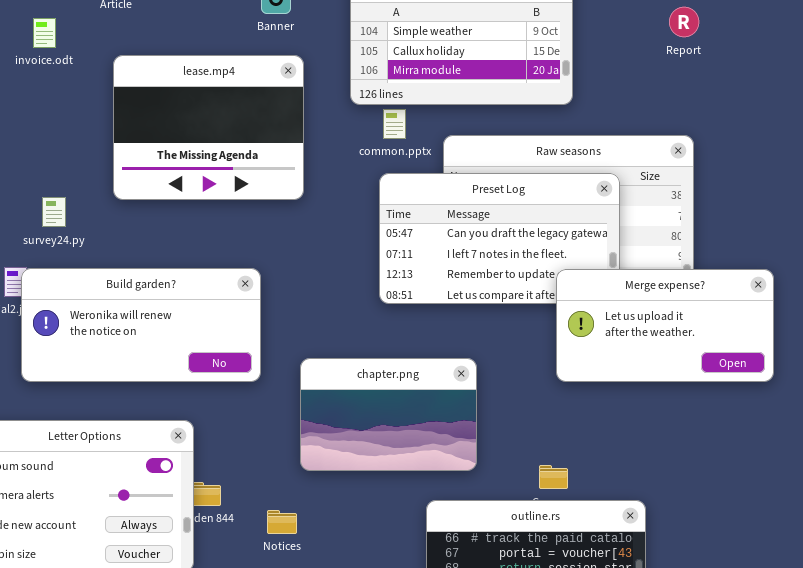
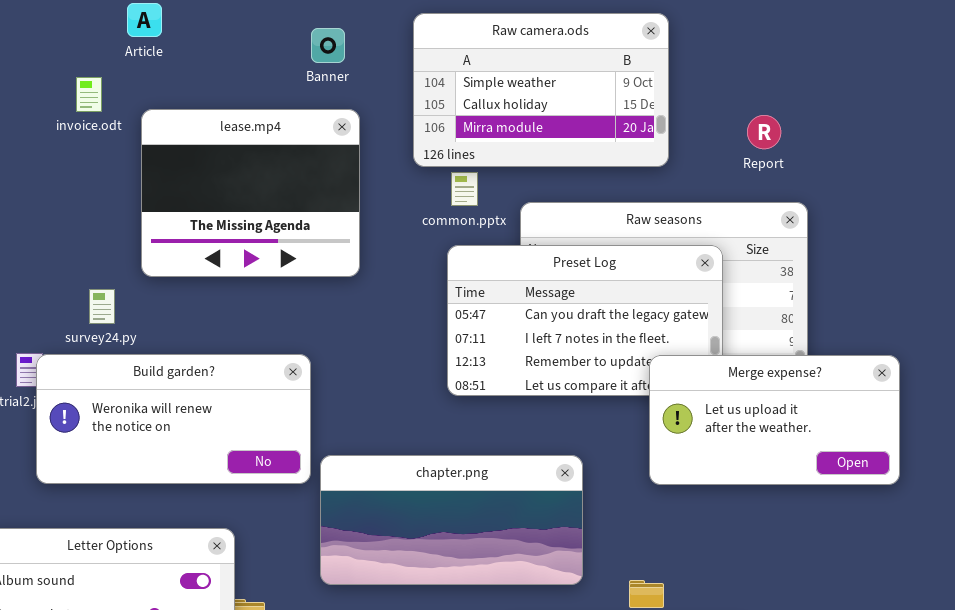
Report: [669,7,699,37] -> [747,115,781,149], moved
invoice.odt: [33,18,56,48] -> [76,77,102,112], moved
survey24.py: [42,197,66,227] -> [89,289,115,324], moved
chapter.png: [300,358,477,471] -> [320,455,583,585], moved, resized

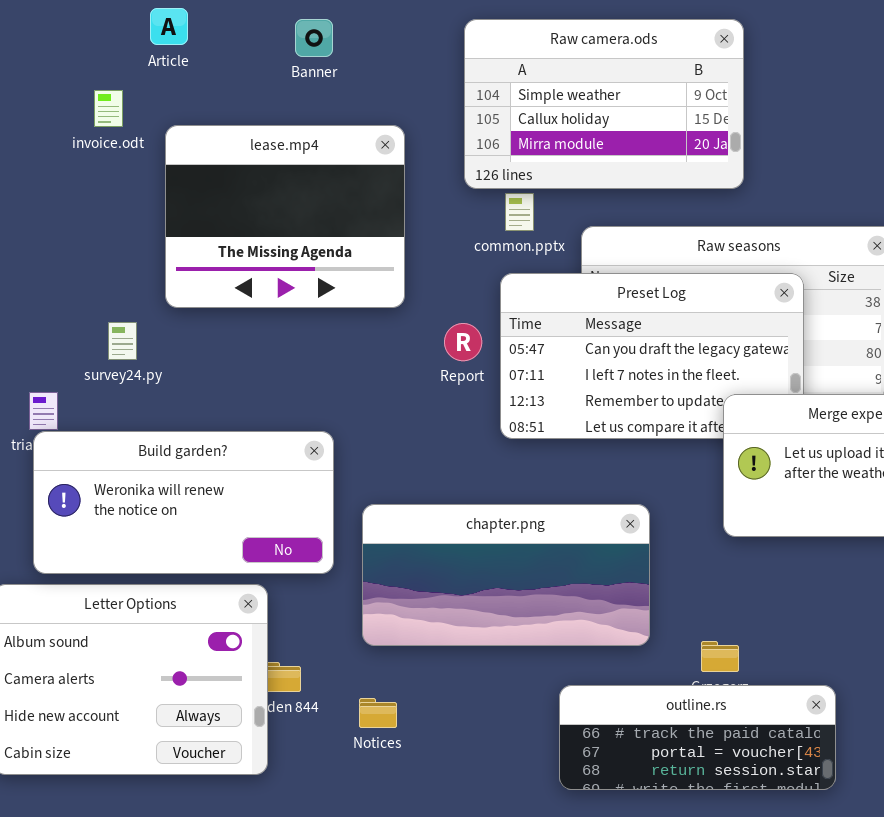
Banner: [311,28,345,63] -> [295,19,333,57], moved
Report: [747,115,781,149] -> [444,323,482,361], moved
Build garden?: [36,354,311,484] -> [33,431,334,574], moved

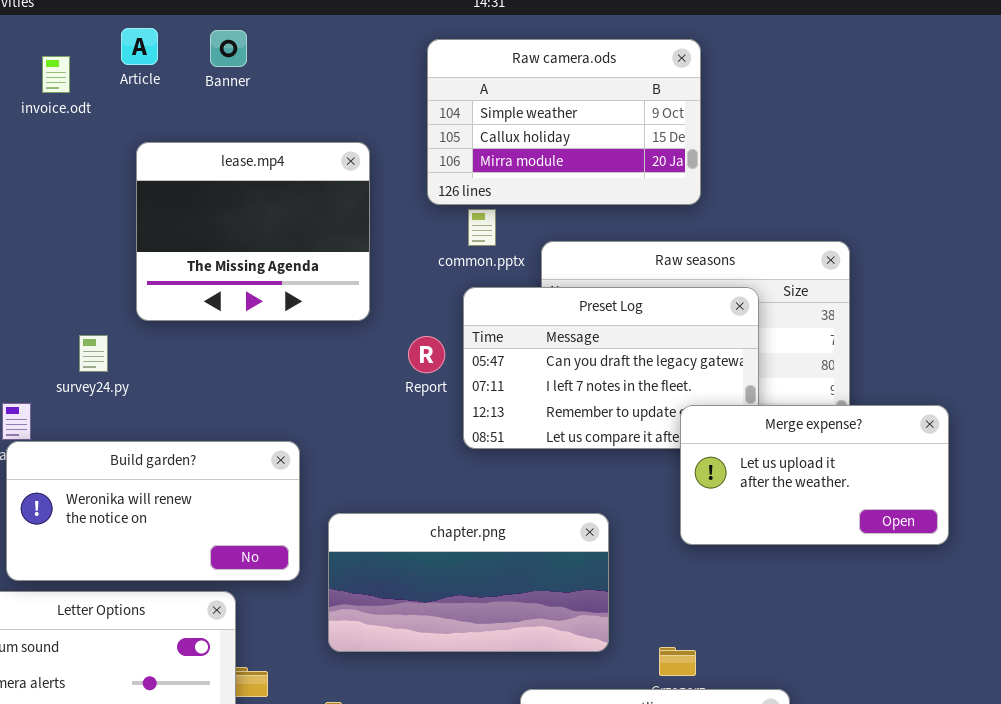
Banner: [295,19,333,57] -> [210,30,247,67], moved
invoice.odt: [94,90,123,127] -> [42,56,70,93], moved

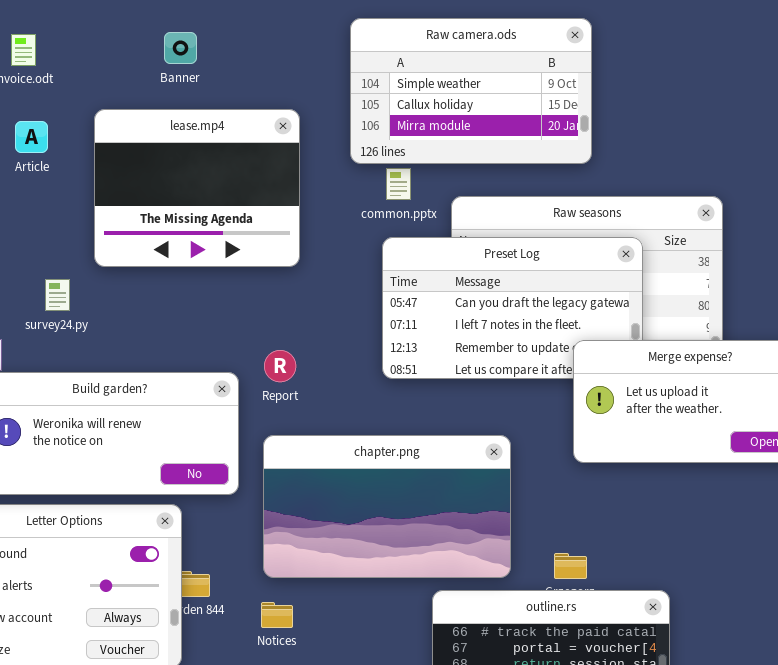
Article: [121,28,158,65] -> [15,121,48,153], moved
Banner: [210,30,247,67] -> [164,32,197,64], moved
Report: [408,336,445,373] -> [264,350,296,382], moved
chapter.png: [328,513,609,652] -> [263,435,511,578], resized

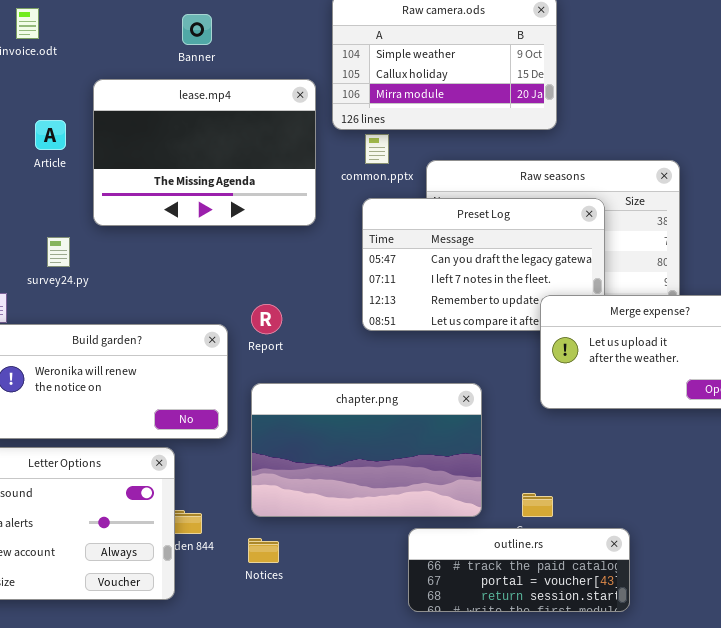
Banner: [164,32,197,64] -> [182,14,212,45], moved
lease.mp4: [94,109,300,267] -> [93,79,316,226], resized
Article: [15,121,48,153] -> [35,120,66,150], moved

